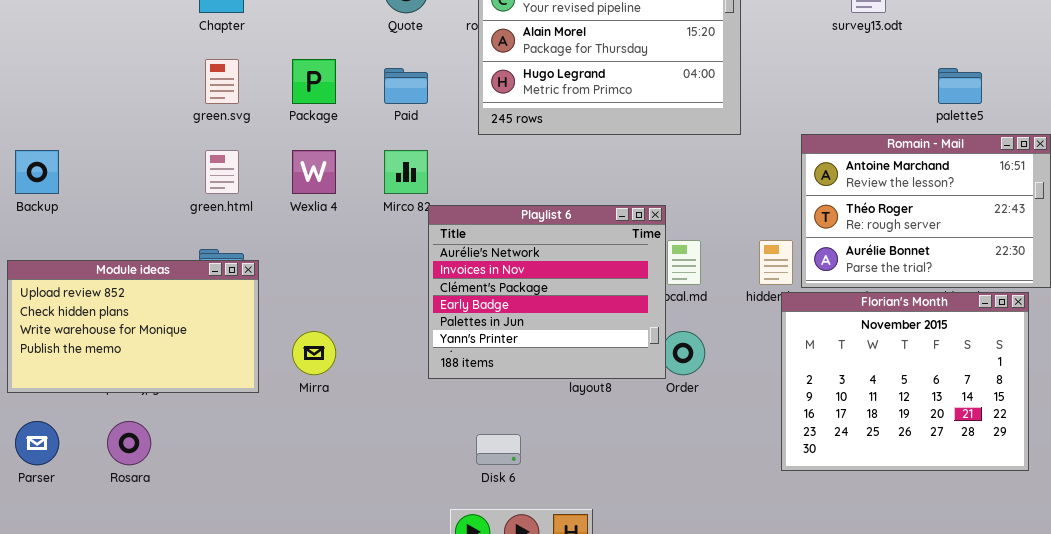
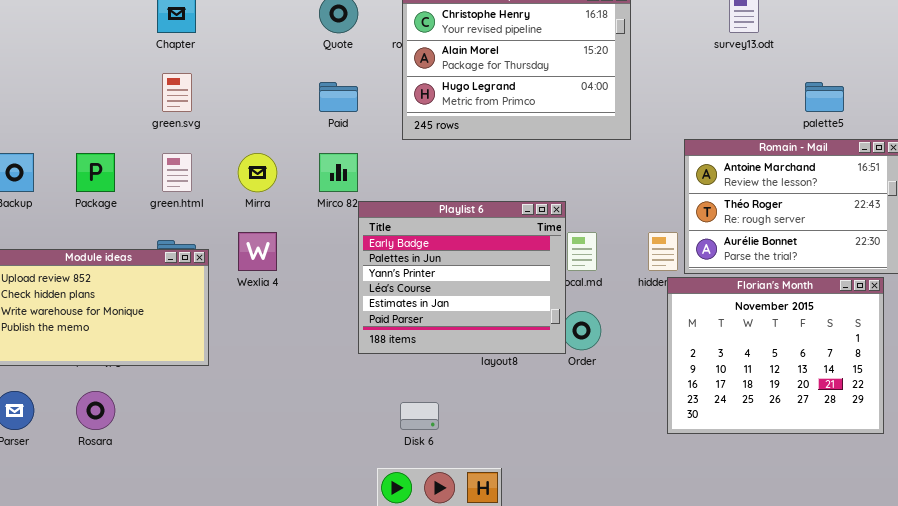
Package: [292,59,336,104] -> [76,153,115,192], moved
Wexlia 4: [292,150,336,194] -> [238,232,277,271], moved
Playlist 6: [428,205,666,379] -> [358,201,566,354], scrolled down 3 rows
Mirra: [292,331,336,375] -> [238,153,277,192], moved

